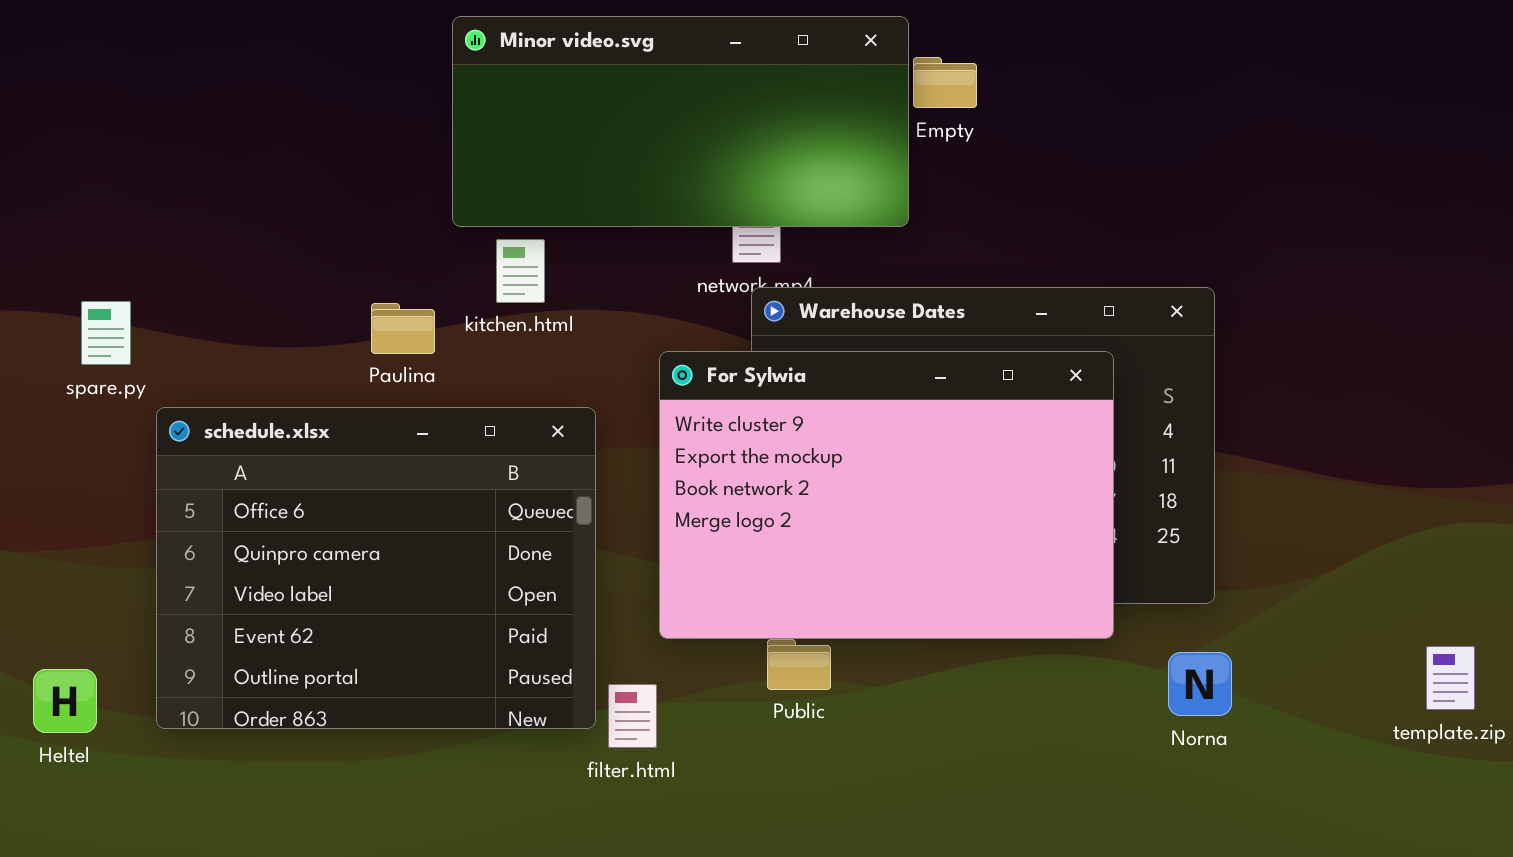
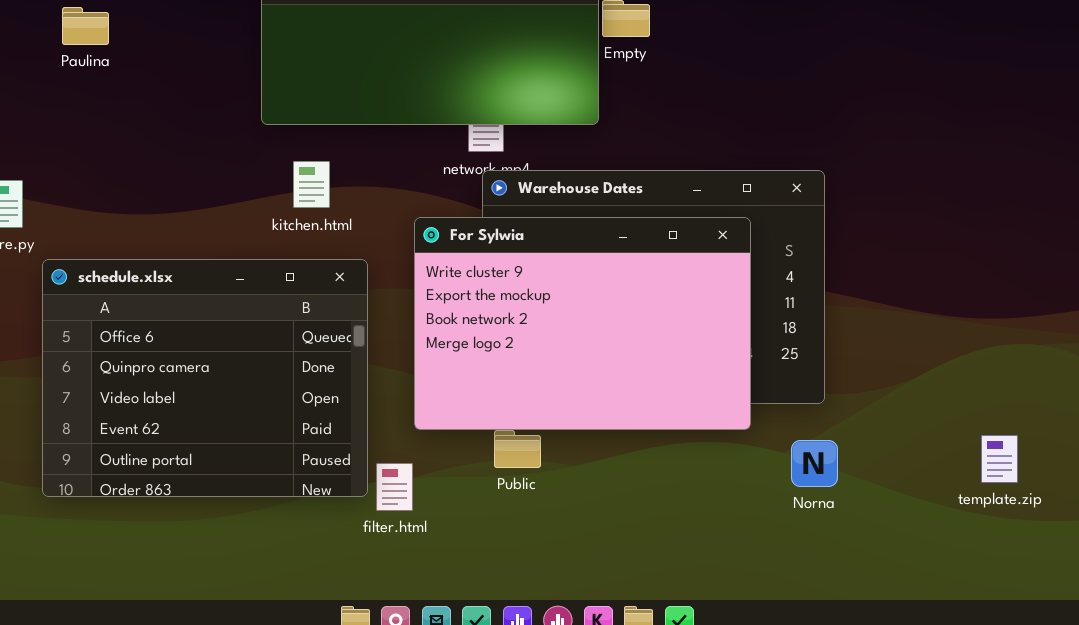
kitchen.html: [496,239,545,303] -> [293,161,330,208], moved
Paulina: [371,303,435,354] -> [62,7,109,45], moved

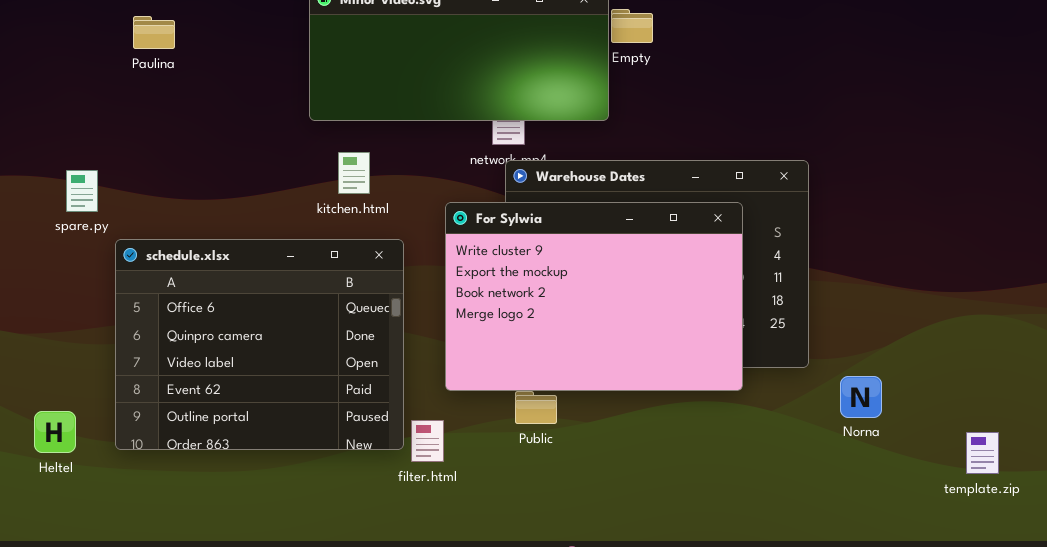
template.zip: [981,435,1018,483] -> [966,432,999,474], moved
Norna: [791,440,838,487] -> [840,376,882,418], moved

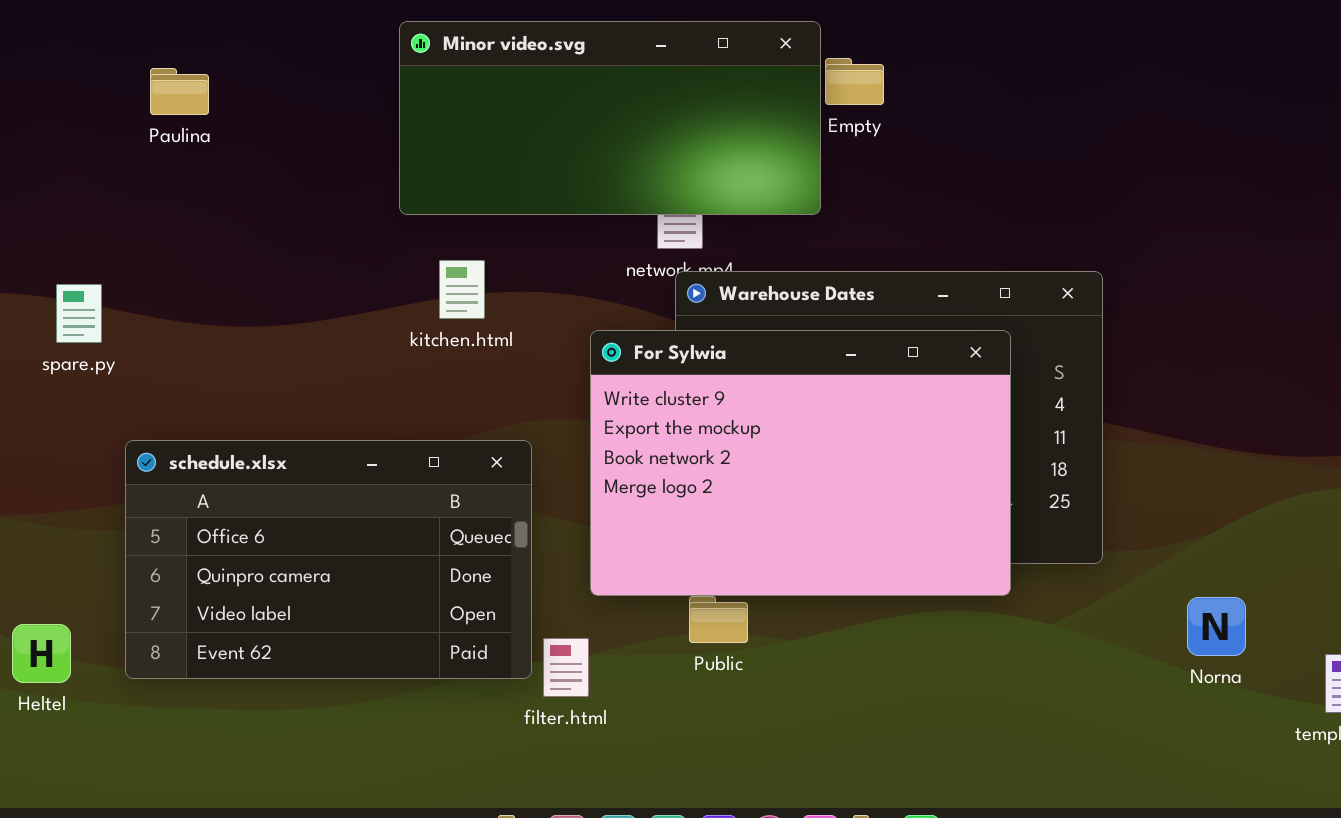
schedule.xlsx: [115,239,404,450] -> [125,440,532,679], resized
Norna: [840,376,882,418] -> [1187,597,1246,656], moved

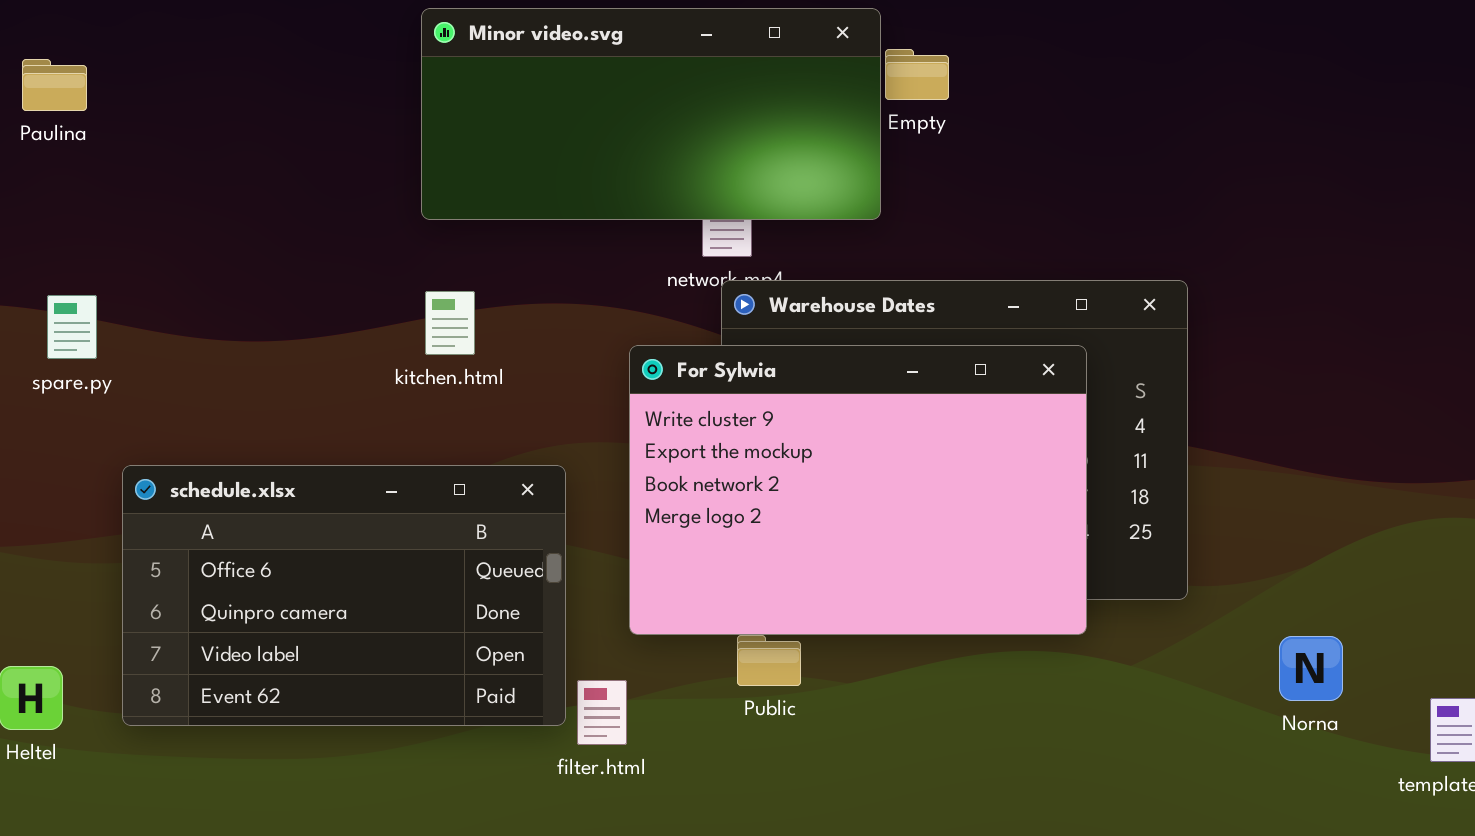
Paulina: [150,68,209,115] -> [22,59,87,111], moved
kitchen.html: [439,260,485,319] -> [425,291,475,355], moved

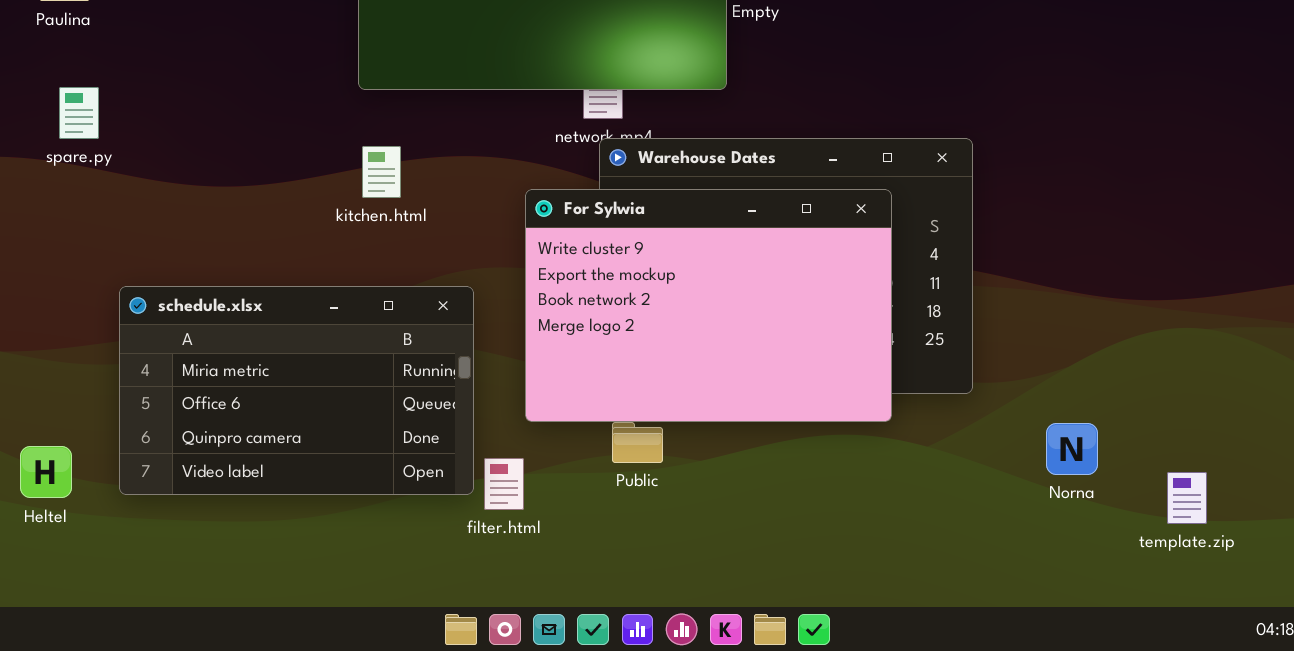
spare.py: [47,295,97,359] -> [59,87,99,139], moved
schedule.xlsx: [122,465,566,726] -> [119,286,474,495], scrolled up 1 row

